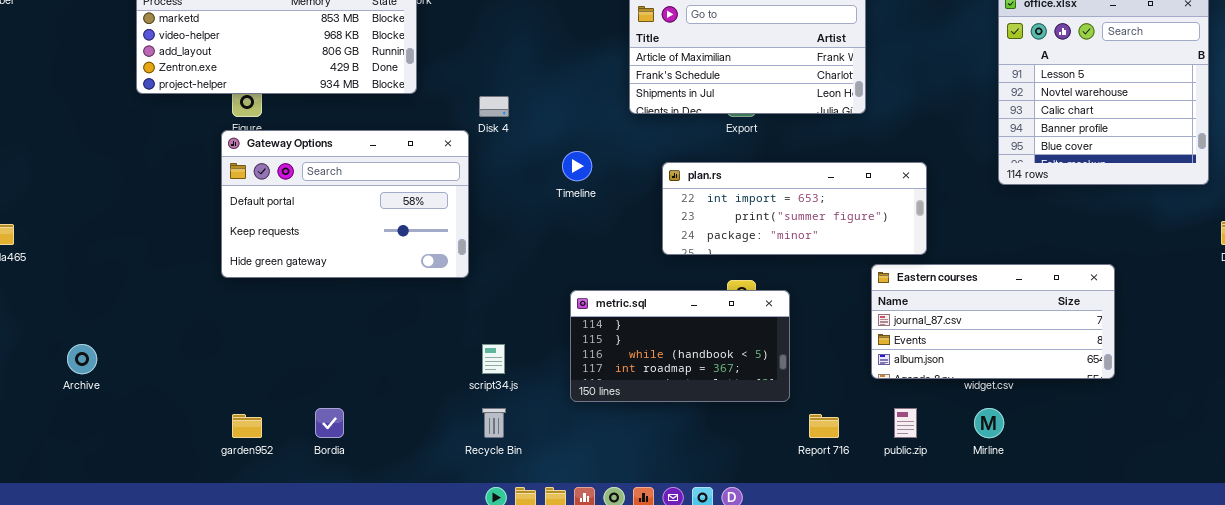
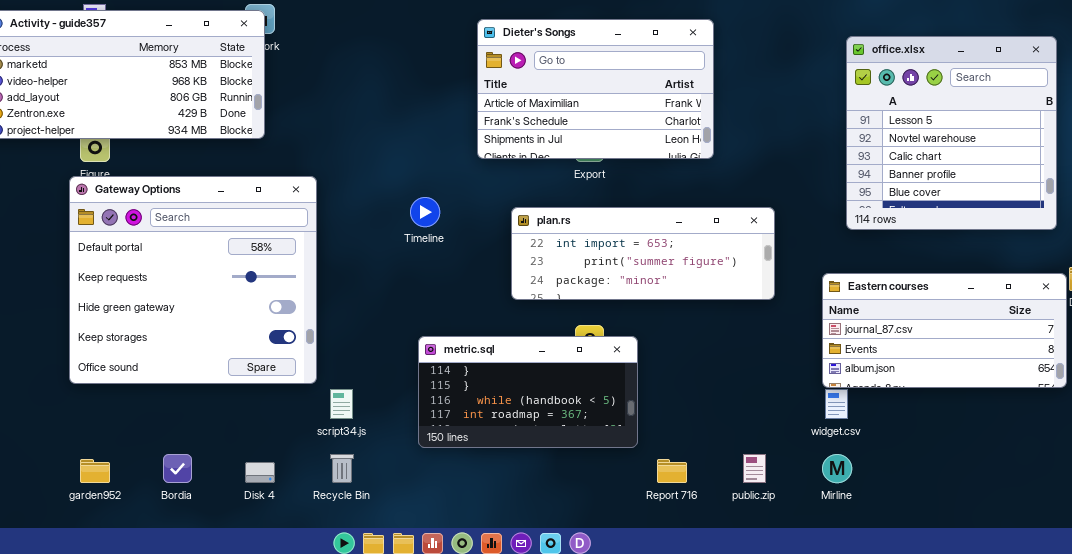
Disk 4: [479,96,509,117] -> [245,462,275,483], moved
Gateway Options: [221,130,469,278] -> [69,176,317,384], resized
Eastern courses: [871,264,1115,379] -> [822,273,1067,388], moved

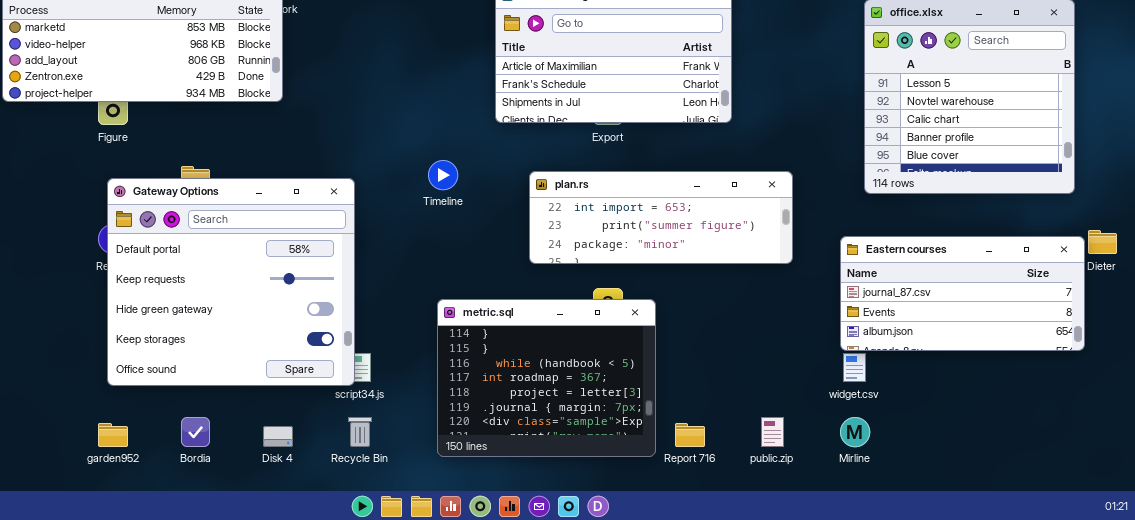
Gateway Options: [69,176,317,384] -> [107,178,355,386], moved
metric.sql: [418,336,638,448] -> [437,299,656,457], resized

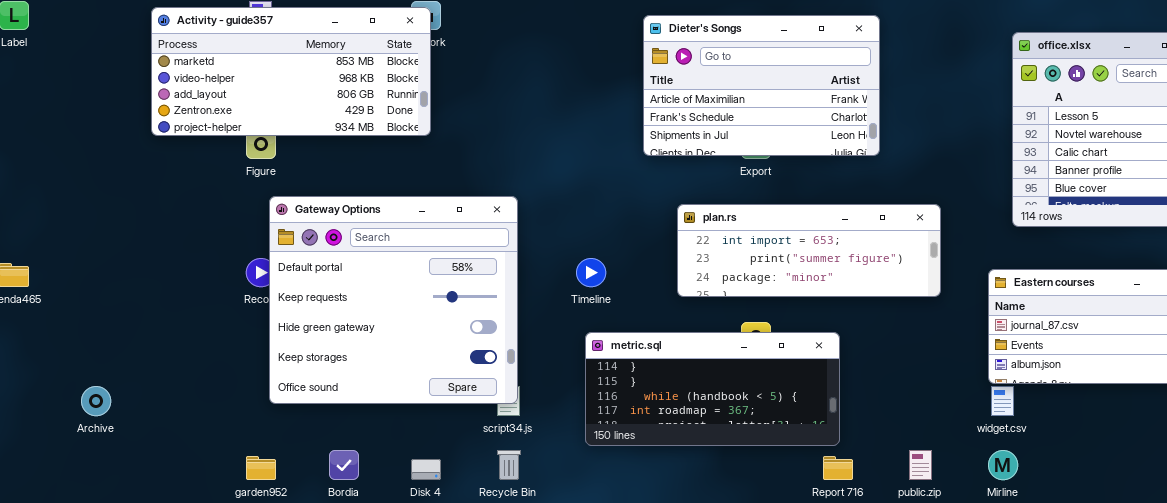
Timeline: [428,160,458,190] -> [576,258,606,287], moved
Gateway Options: [107,178,355,386] -> [269,196,518,404], moved
metric.sql: [437,299,656,457] -> [585,332,840,446], resized

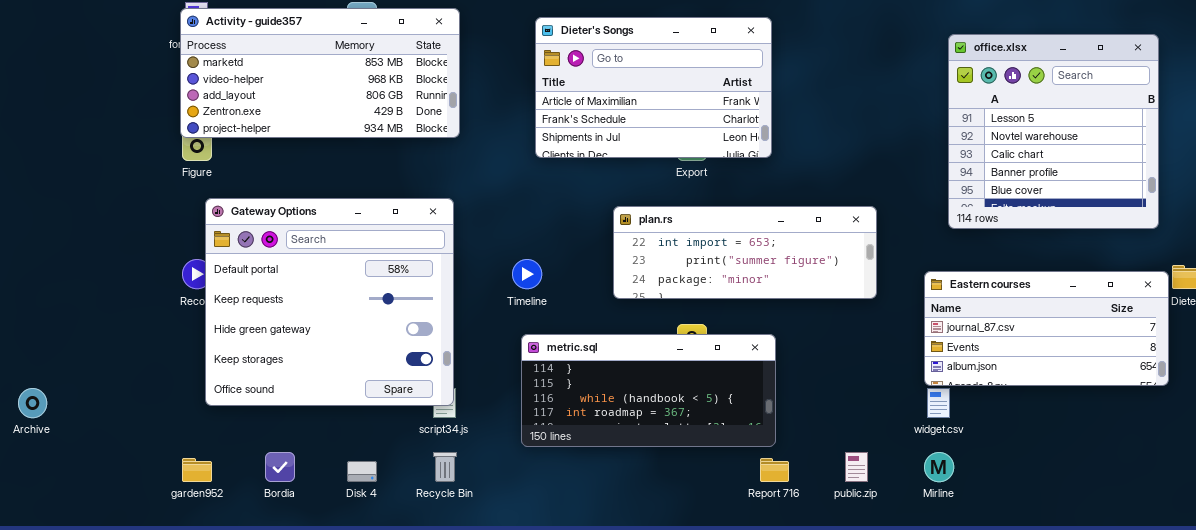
Activity - guide357: [151,7,431,136] -> [180,8,460,138], moved
Dieter's Songs: [643,15,880,156] -> [535,17,772,158], moved

